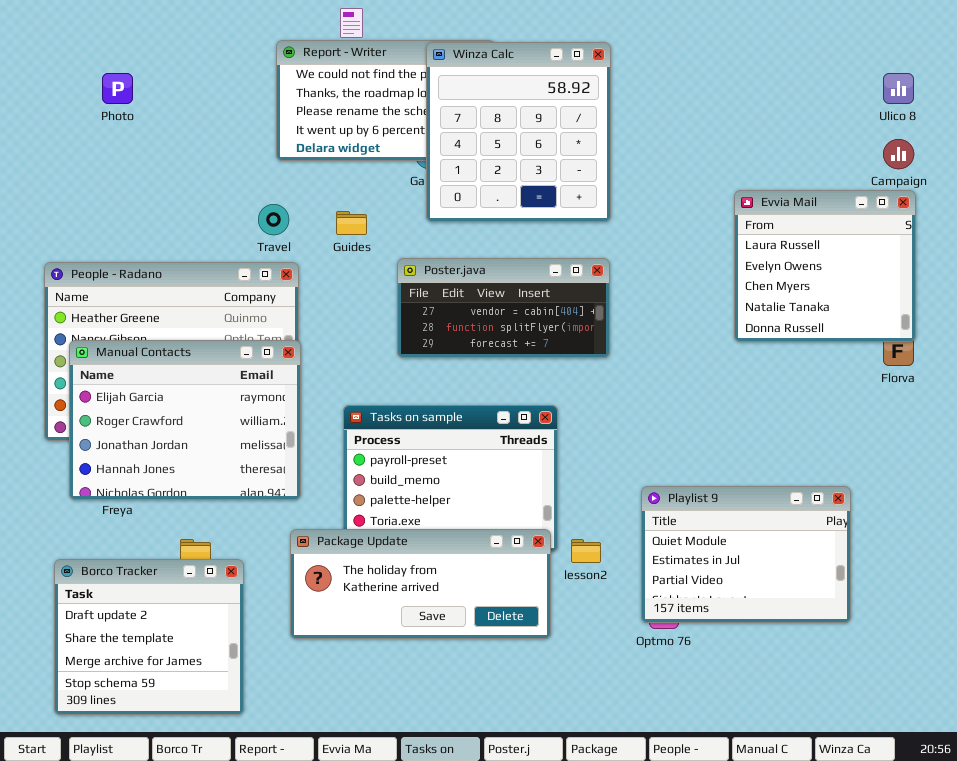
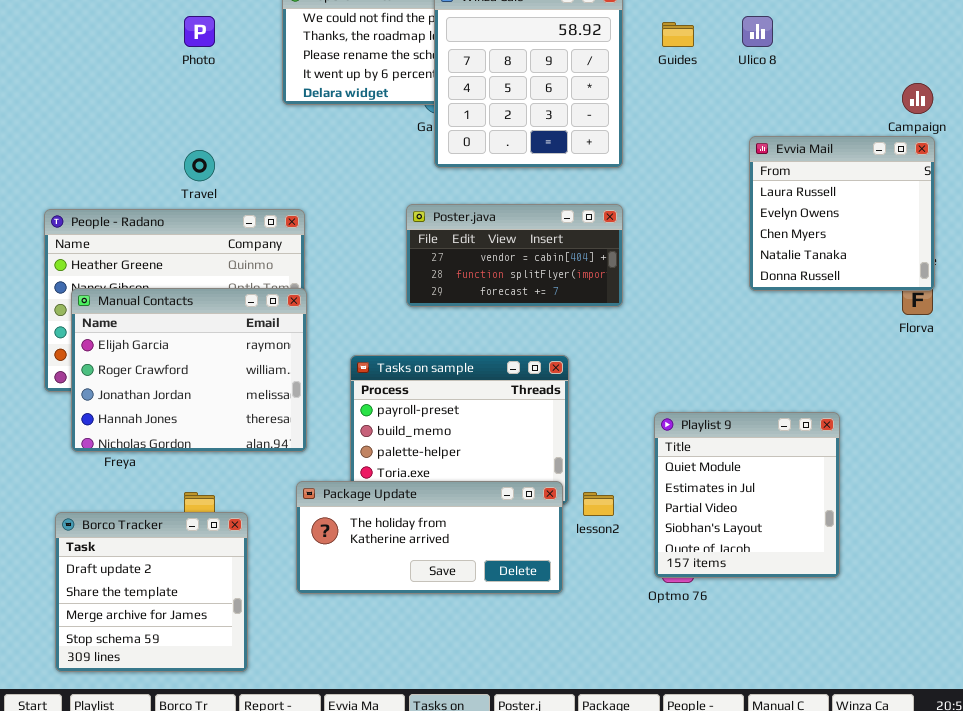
Photo: [102,73,133,104] -> [184,16,215,47], moved
Ulico 8: [883,73,914,104] -> [742,16,773,47], moved
Travel: [258,204,289,235] -> [184,150,215,181], moved
Guides: [336,211,367,235] -> [662,22,694,47], moved
Playlist 9: [641,486,851,623] -> [654,412,840,578], resized

